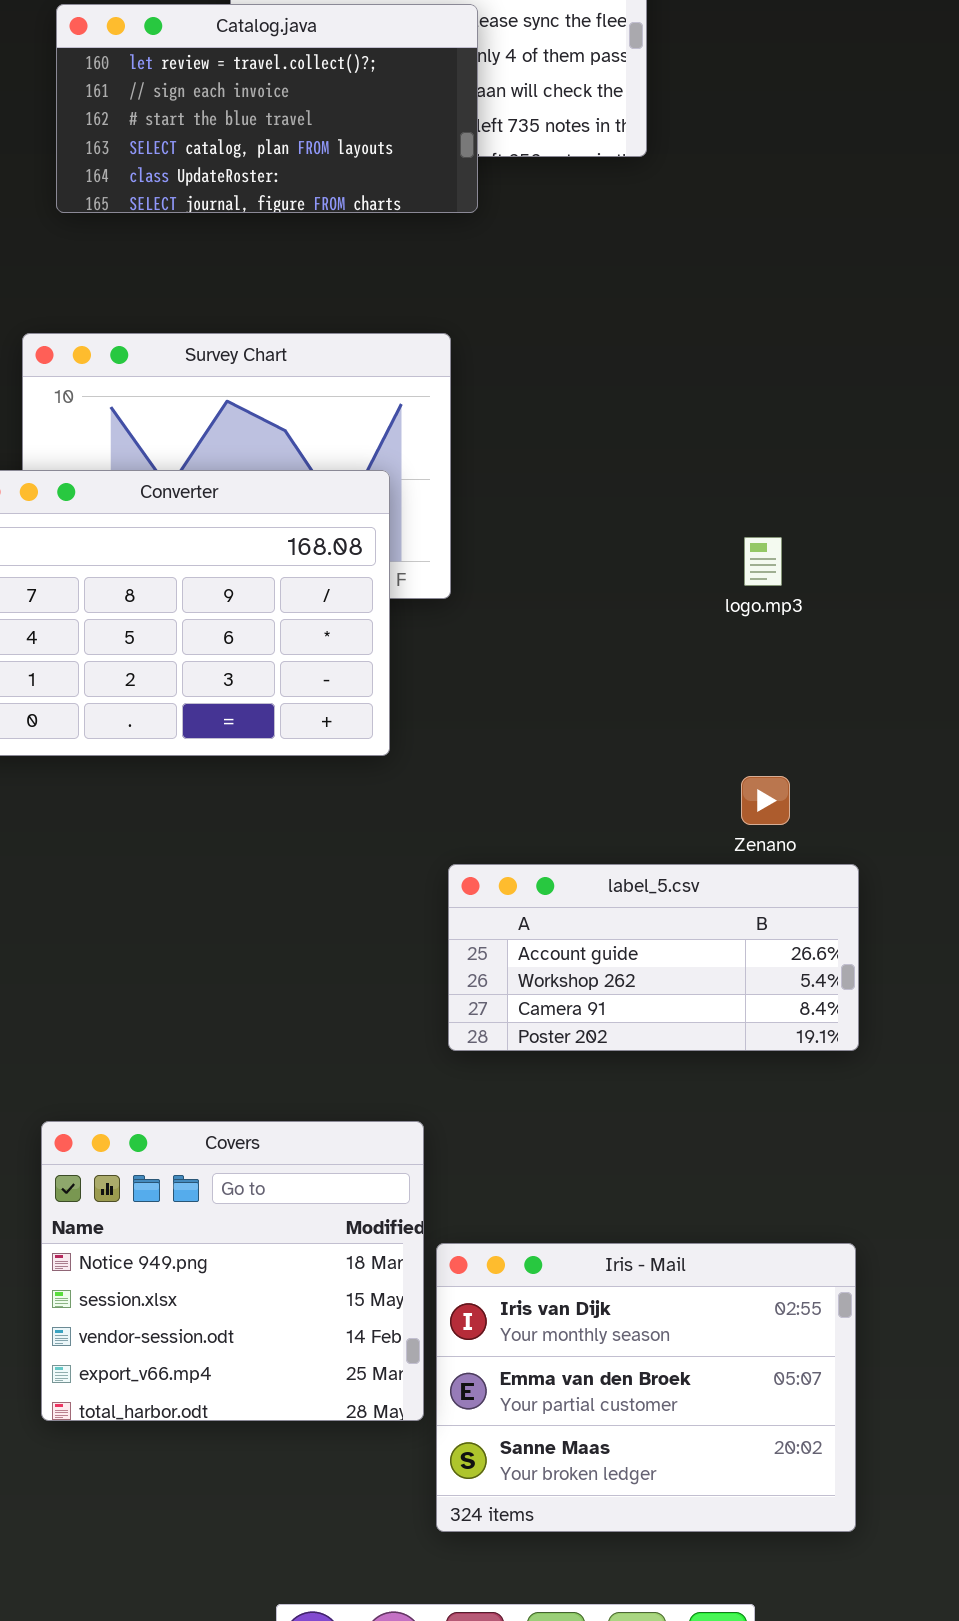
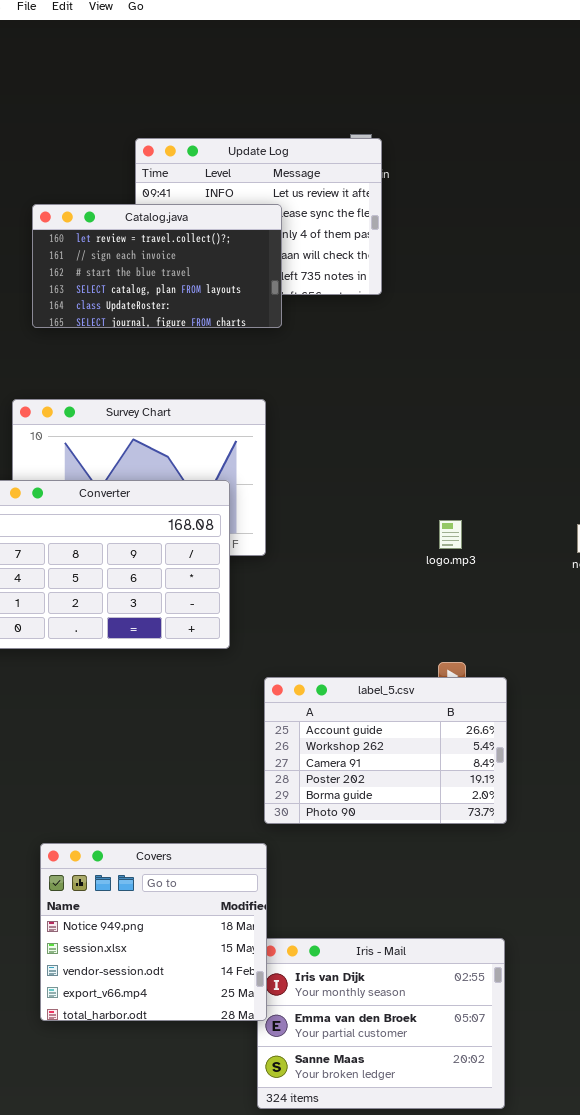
label_5.csv: [448,864,859,1051] -> [264,677,507,824], resized
Covers: [41,1121,424,1421] -> [40,843,267,1021], moved

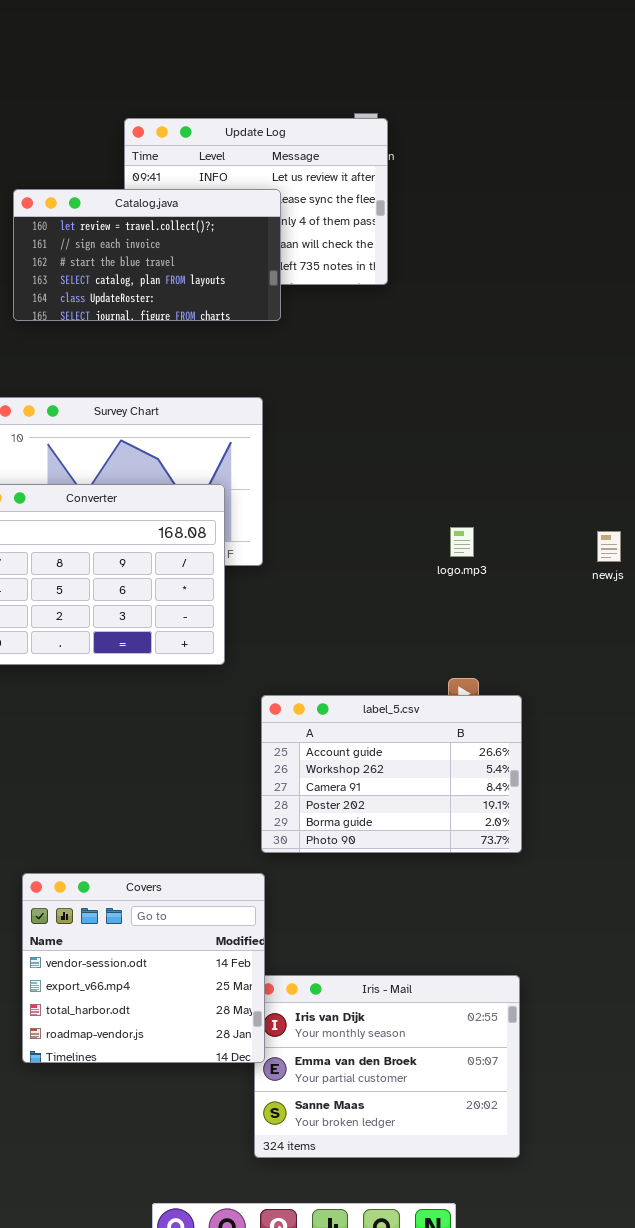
Covers: [40,843,267,1021] -> [22,873,265,1063], scrolled down 2 rows

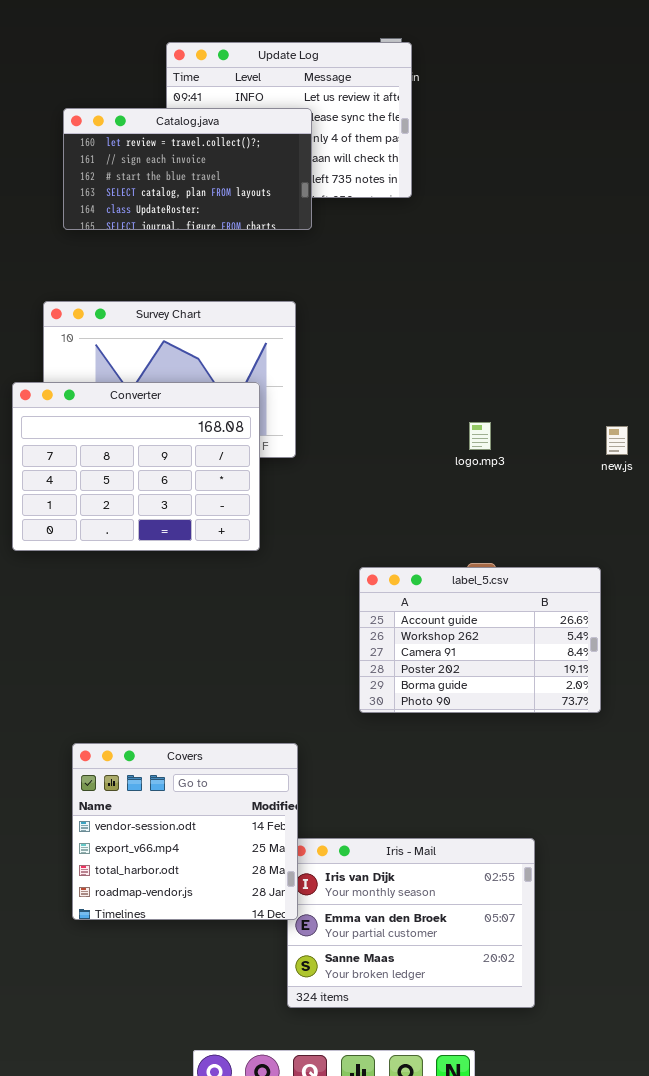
label_5.csv: [261,695,522,853] -> [359,567,601,713], moved

